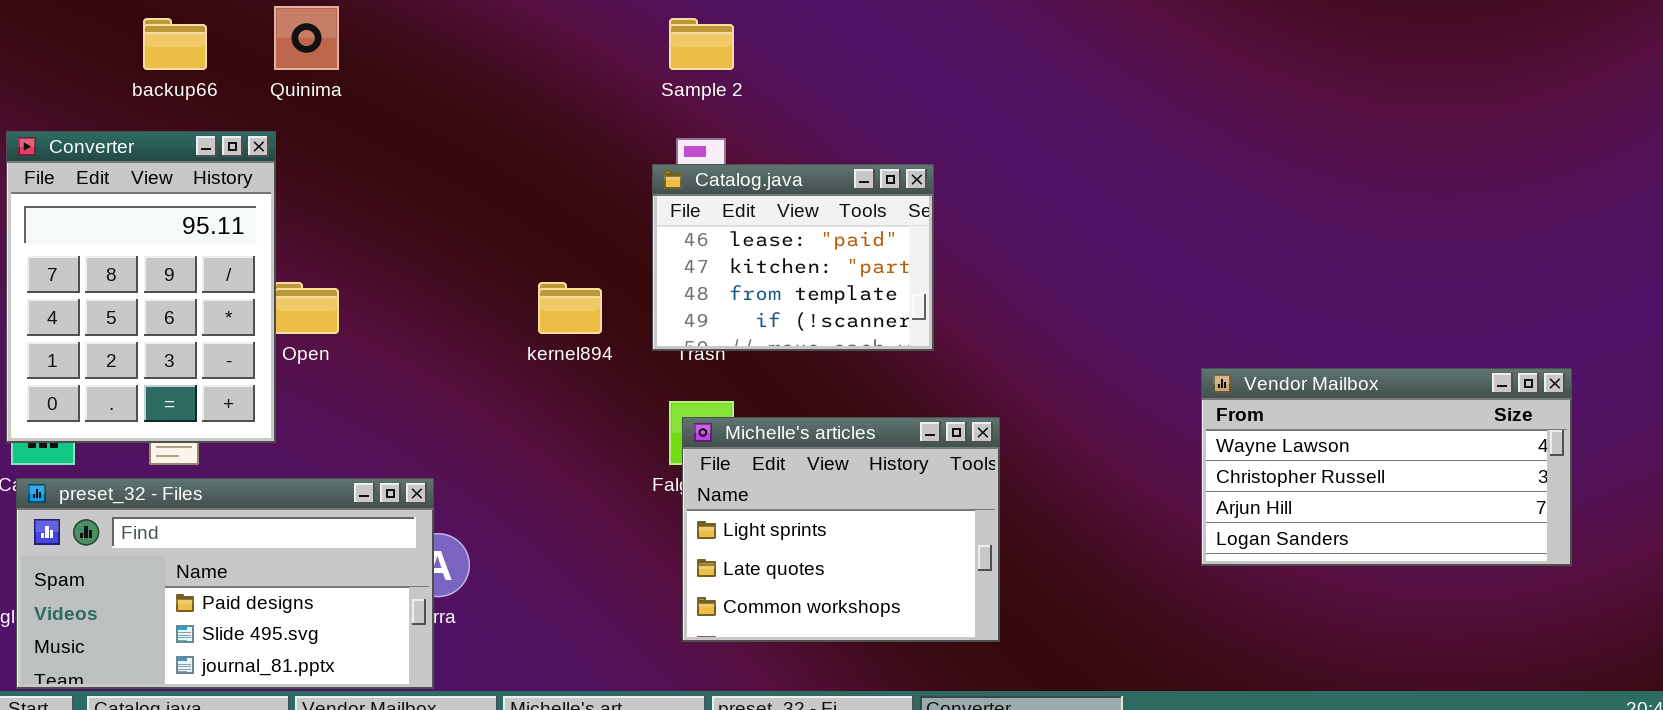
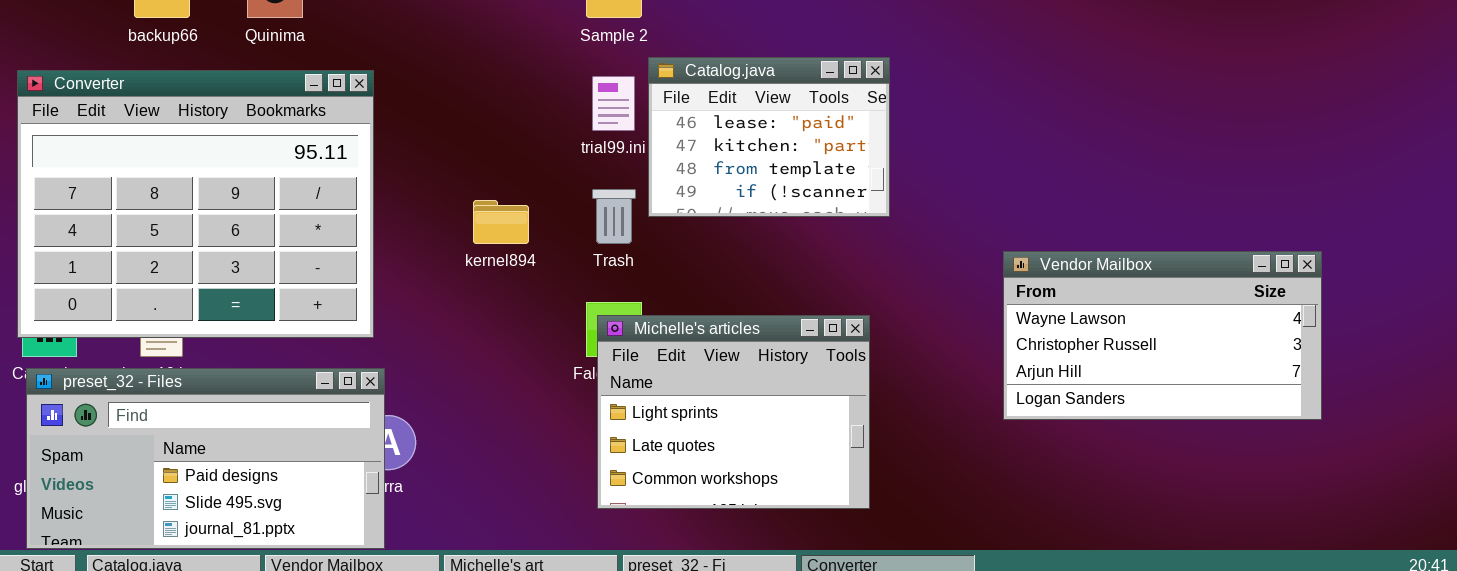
Converter: [6,131,276,443] -> [17,70,374,338], resized
Catalog.java: [652,164,934,351] -> [648,57,890,217], moved
Vendor Mailbox: [1201,368,1572,566] -> [1003,251,1322,420], moved

